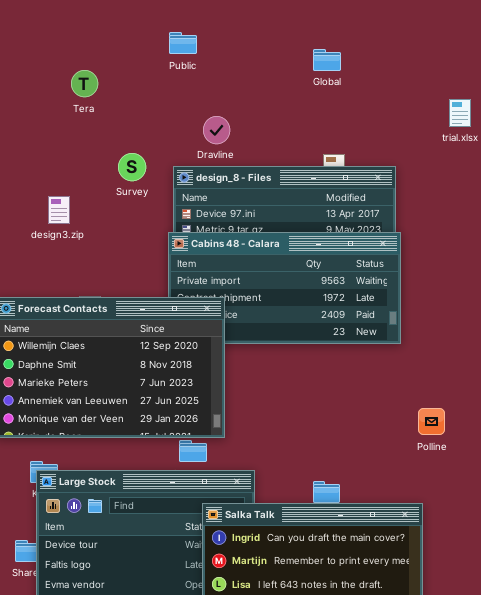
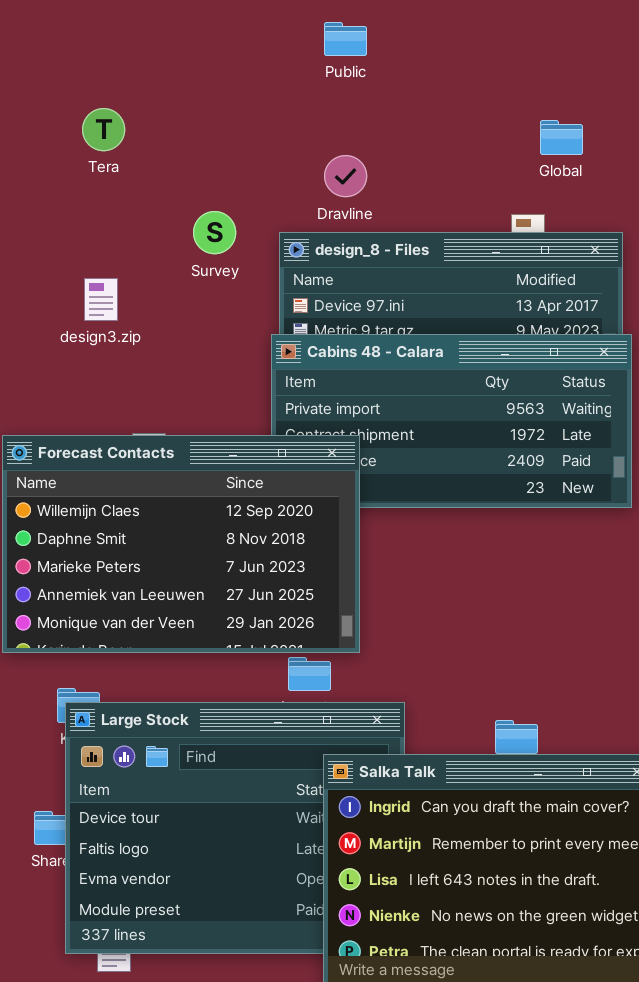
Public: [169,32,197,54] -> [324,22,367,56], moved
Global: [313,49,341,71] -> [540,120,583,155], moved
Tera: [71,70,98,97] -> [82,108,125,151], moved

